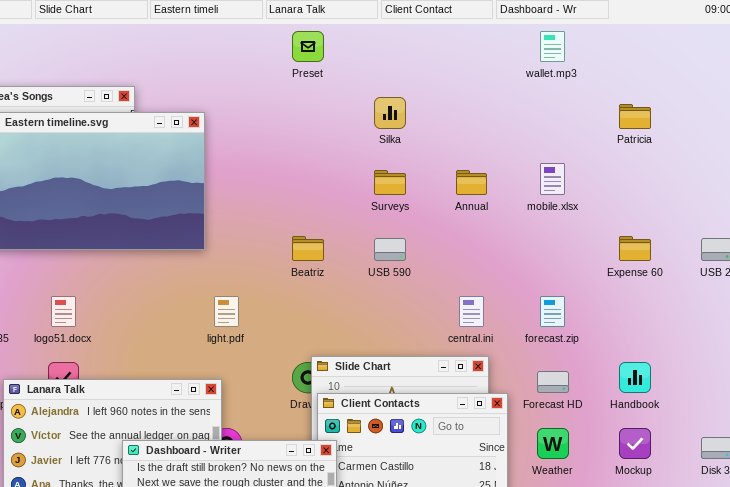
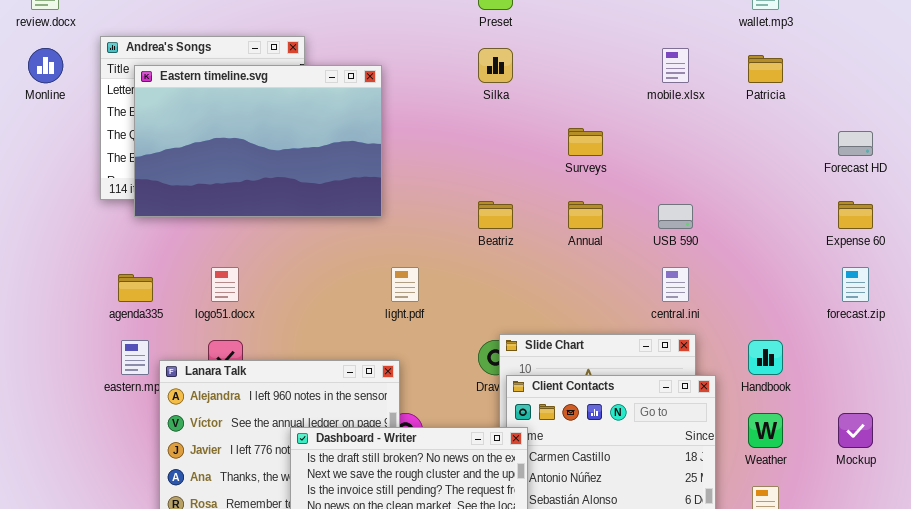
Silka: [374,97,406,129] -> [478,48,513,83], moved
Patricia: [619,104,651,129] -> [748,55,783,83], moved
mobile.xlsx: [540,163,565,195] -> [662,48,689,83], moved
Annual: [456,170,487,195] -> [568,201,603,229], moved
USB 590: [374,238,406,261] -> [658,204,693,229], moved
forecast.zip: [540,296,565,327] -> [842,267,869,302], moved
Handbook: [619,362,651,393] -> [748,340,783,375], moved
Forecast HD: [537,371,569,393] -> [838,131,873,156], moved

